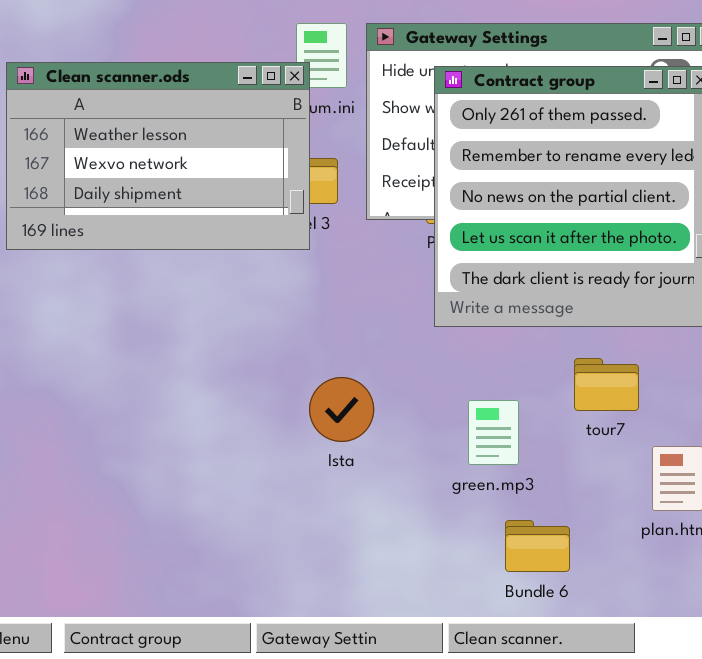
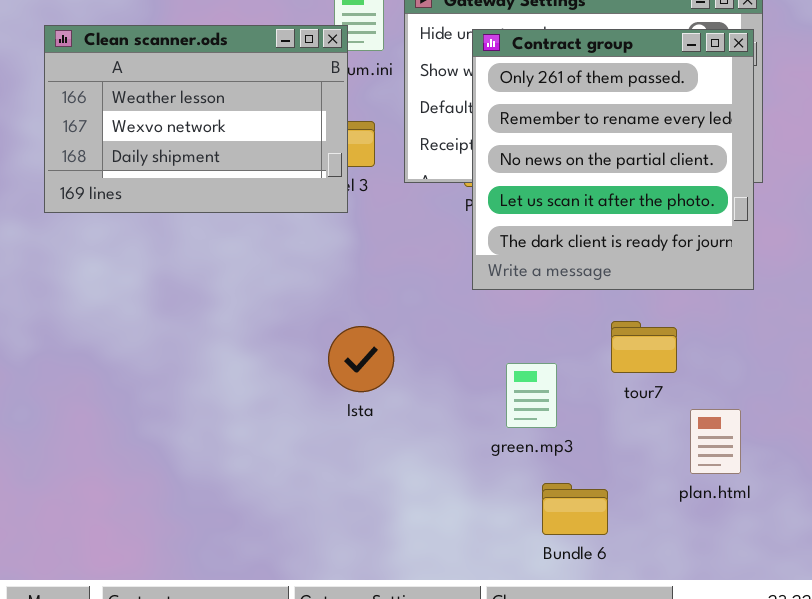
Ista: [309,377,374,442] -> [328,326,394,392], moved

